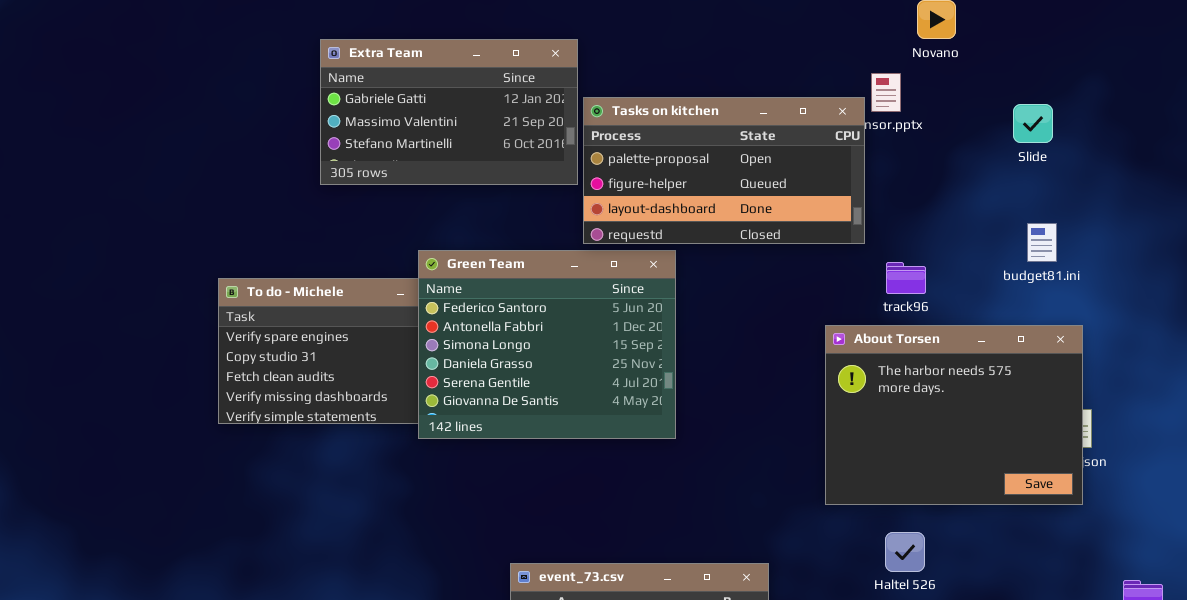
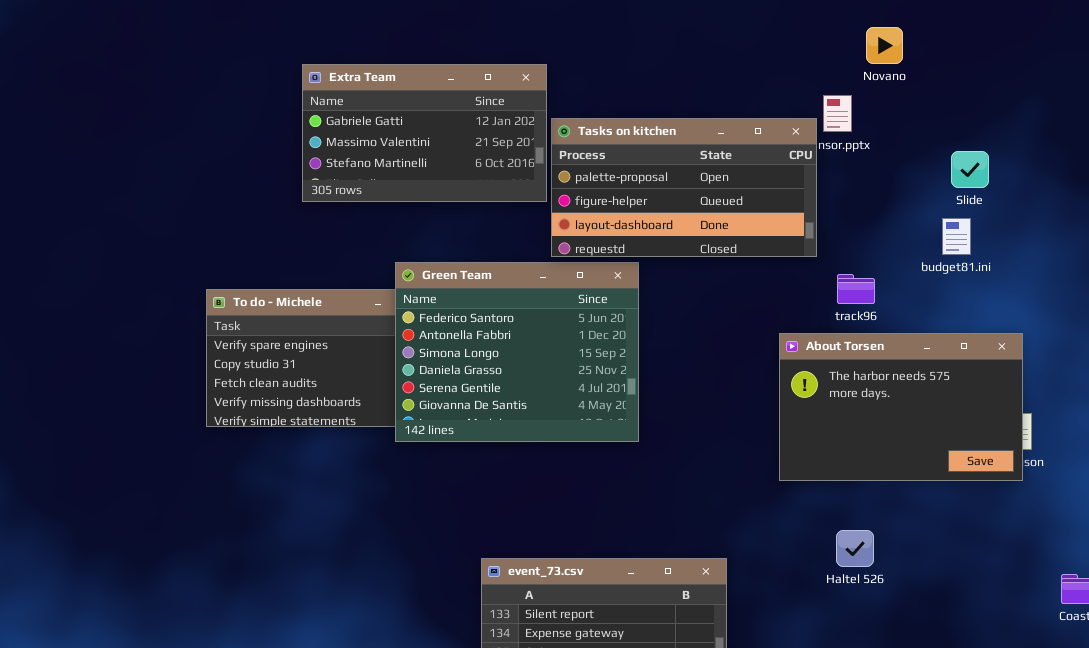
Slide: [1013,104,1053,143] -> [951,151,989,188], moved
budget81.ini: [1027,223,1057,262] -> [942,218,971,255], moved
About Torsen: [825,325,1083,505] -> [779,333,1023,481], resized

